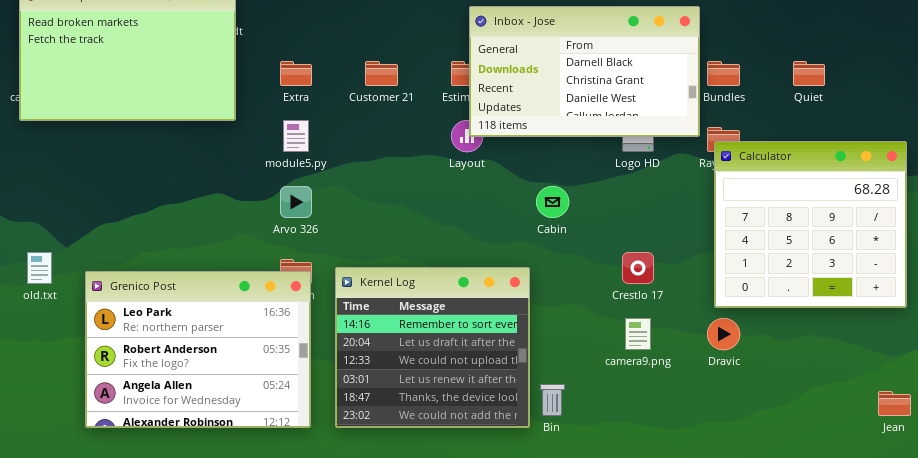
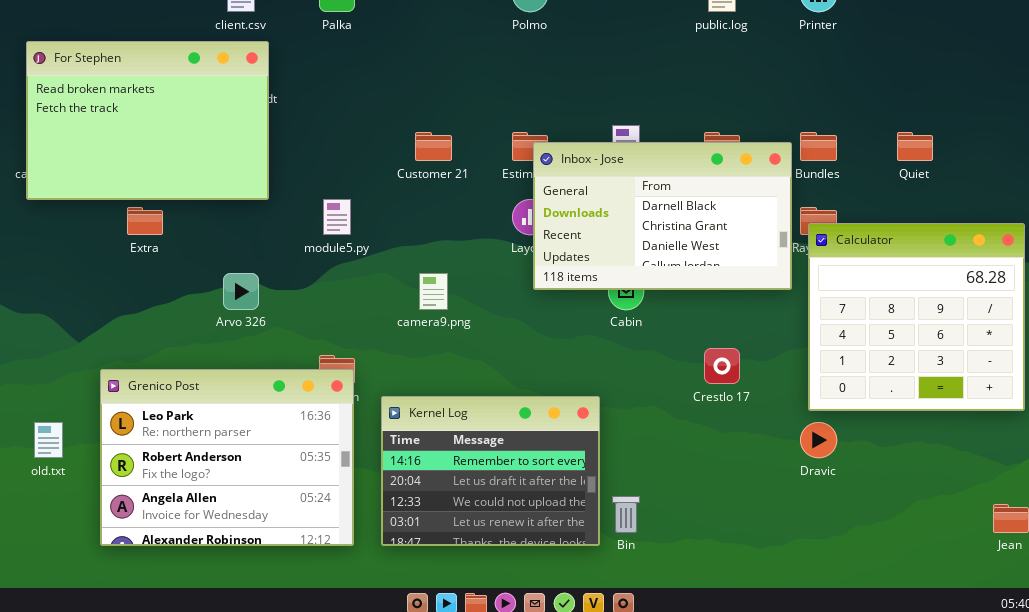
Inbox - Jose: [469,6,700,137] -> [533,142,792,290], moved
Extra: [280,61,312,86] -> [127,207,163,235], moved
Arvo 326: [280,186,312,218] -> [223,273,259,310], moved
old.txt: [27,252,52,284] -> [34,422,63,458], moved
Kernel Log: [335,267,530,428] -> [381,396,600,546], resized
camera9.png: [625,318,651,350] -> [419,273,448,310], moved

